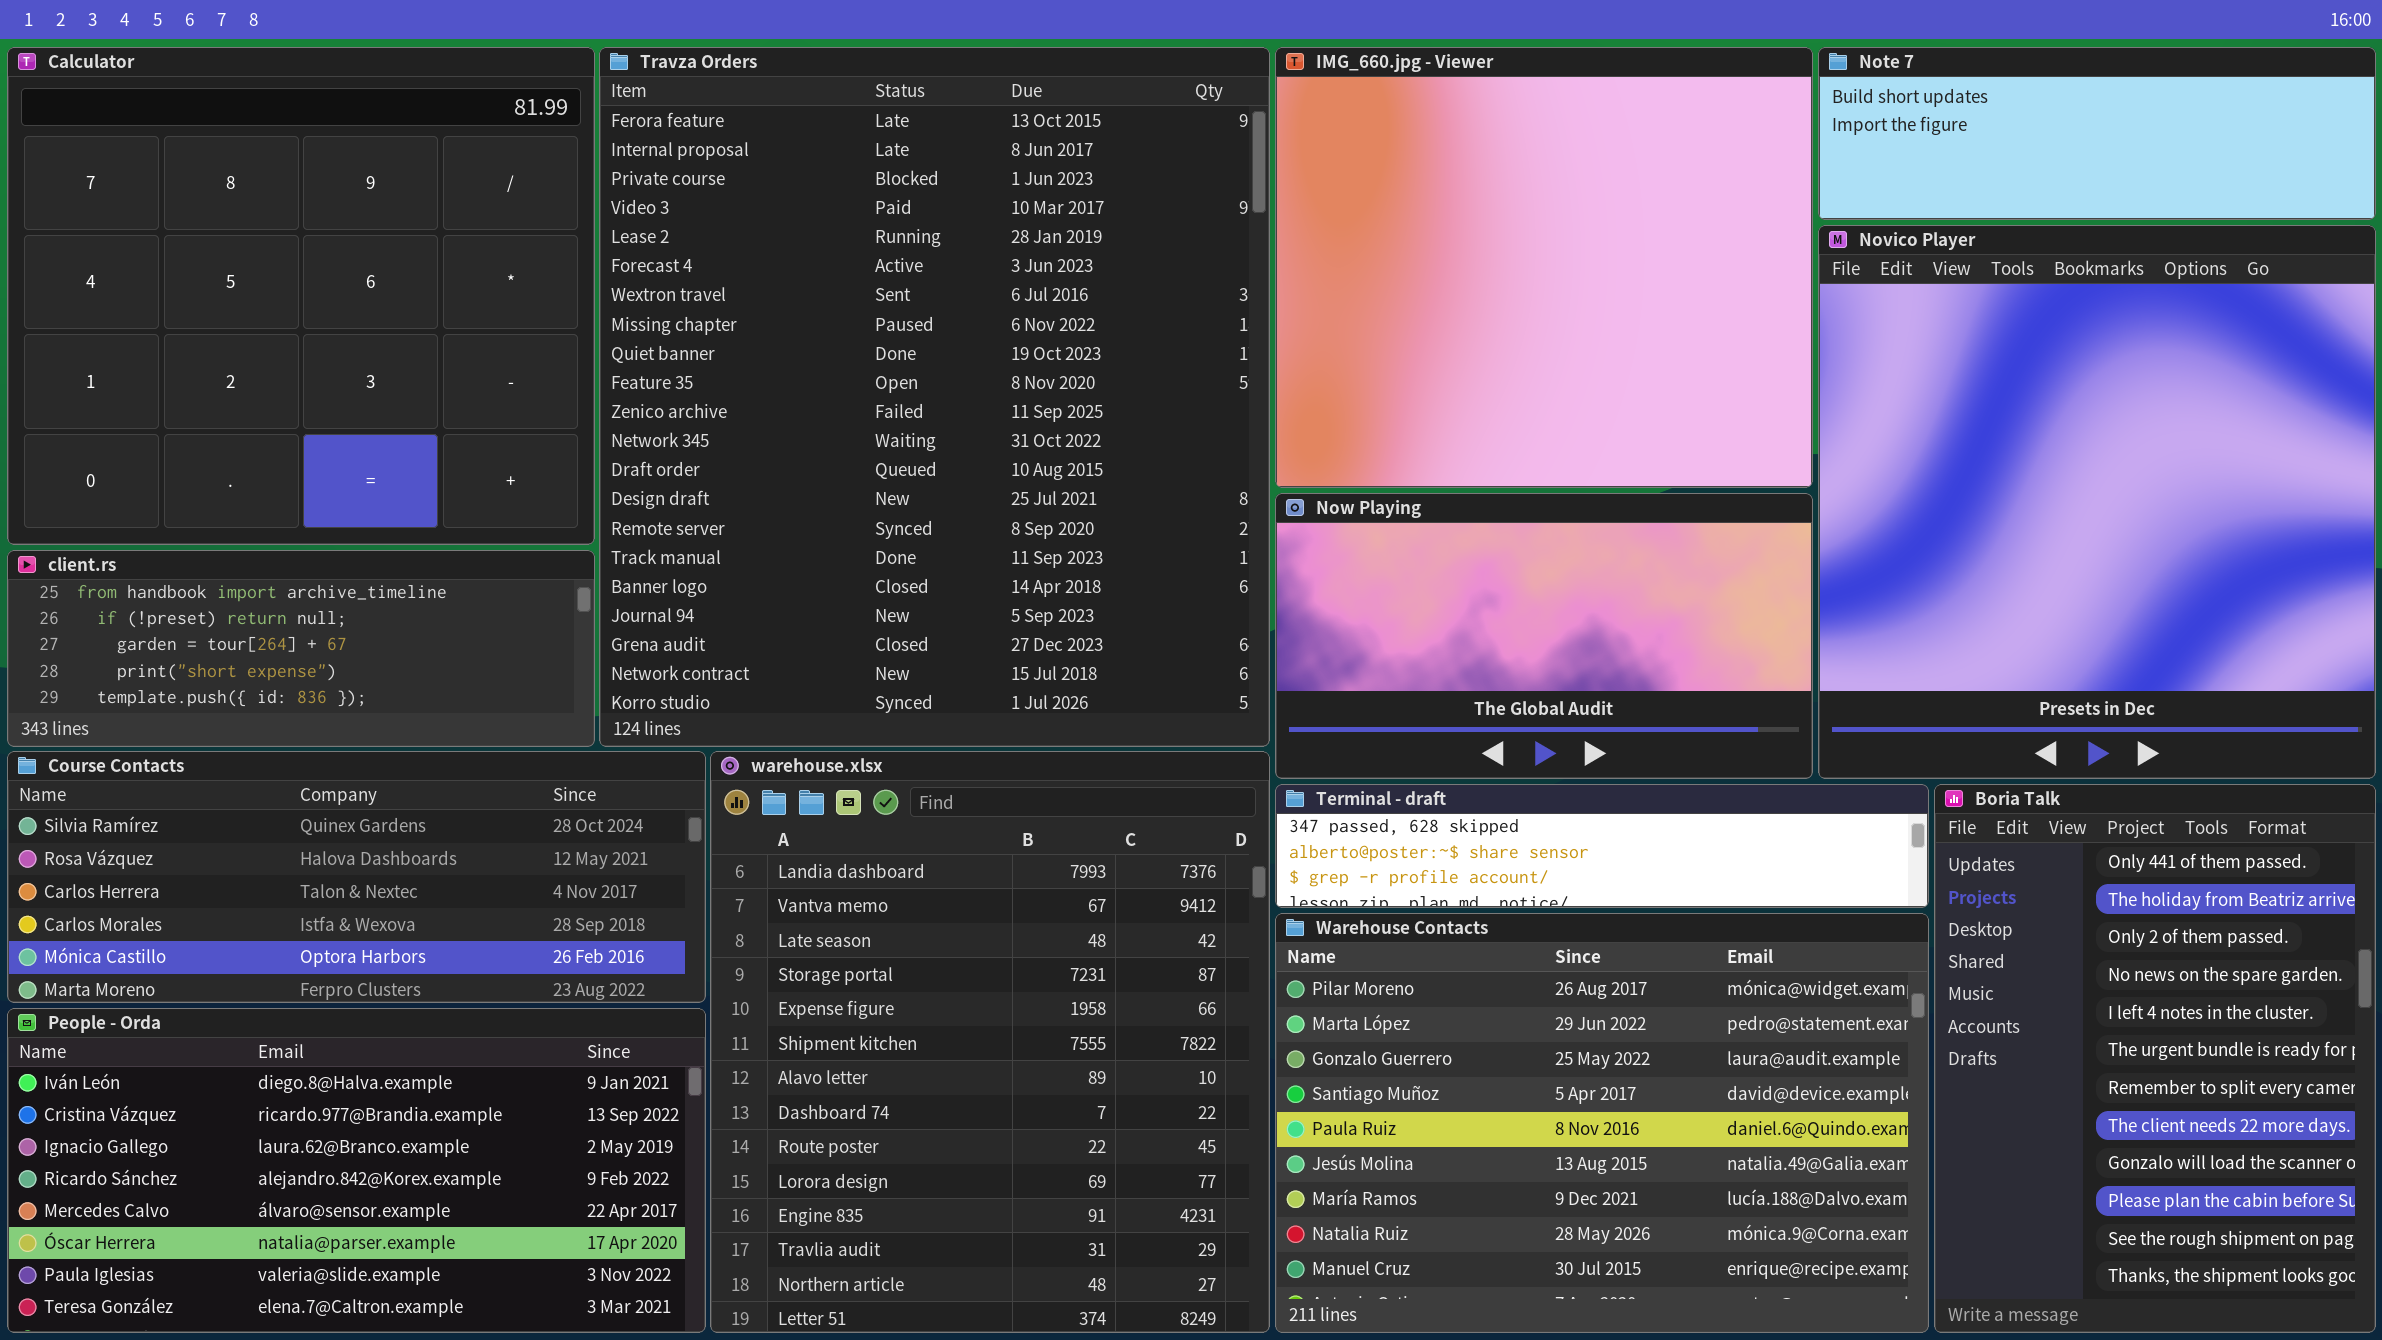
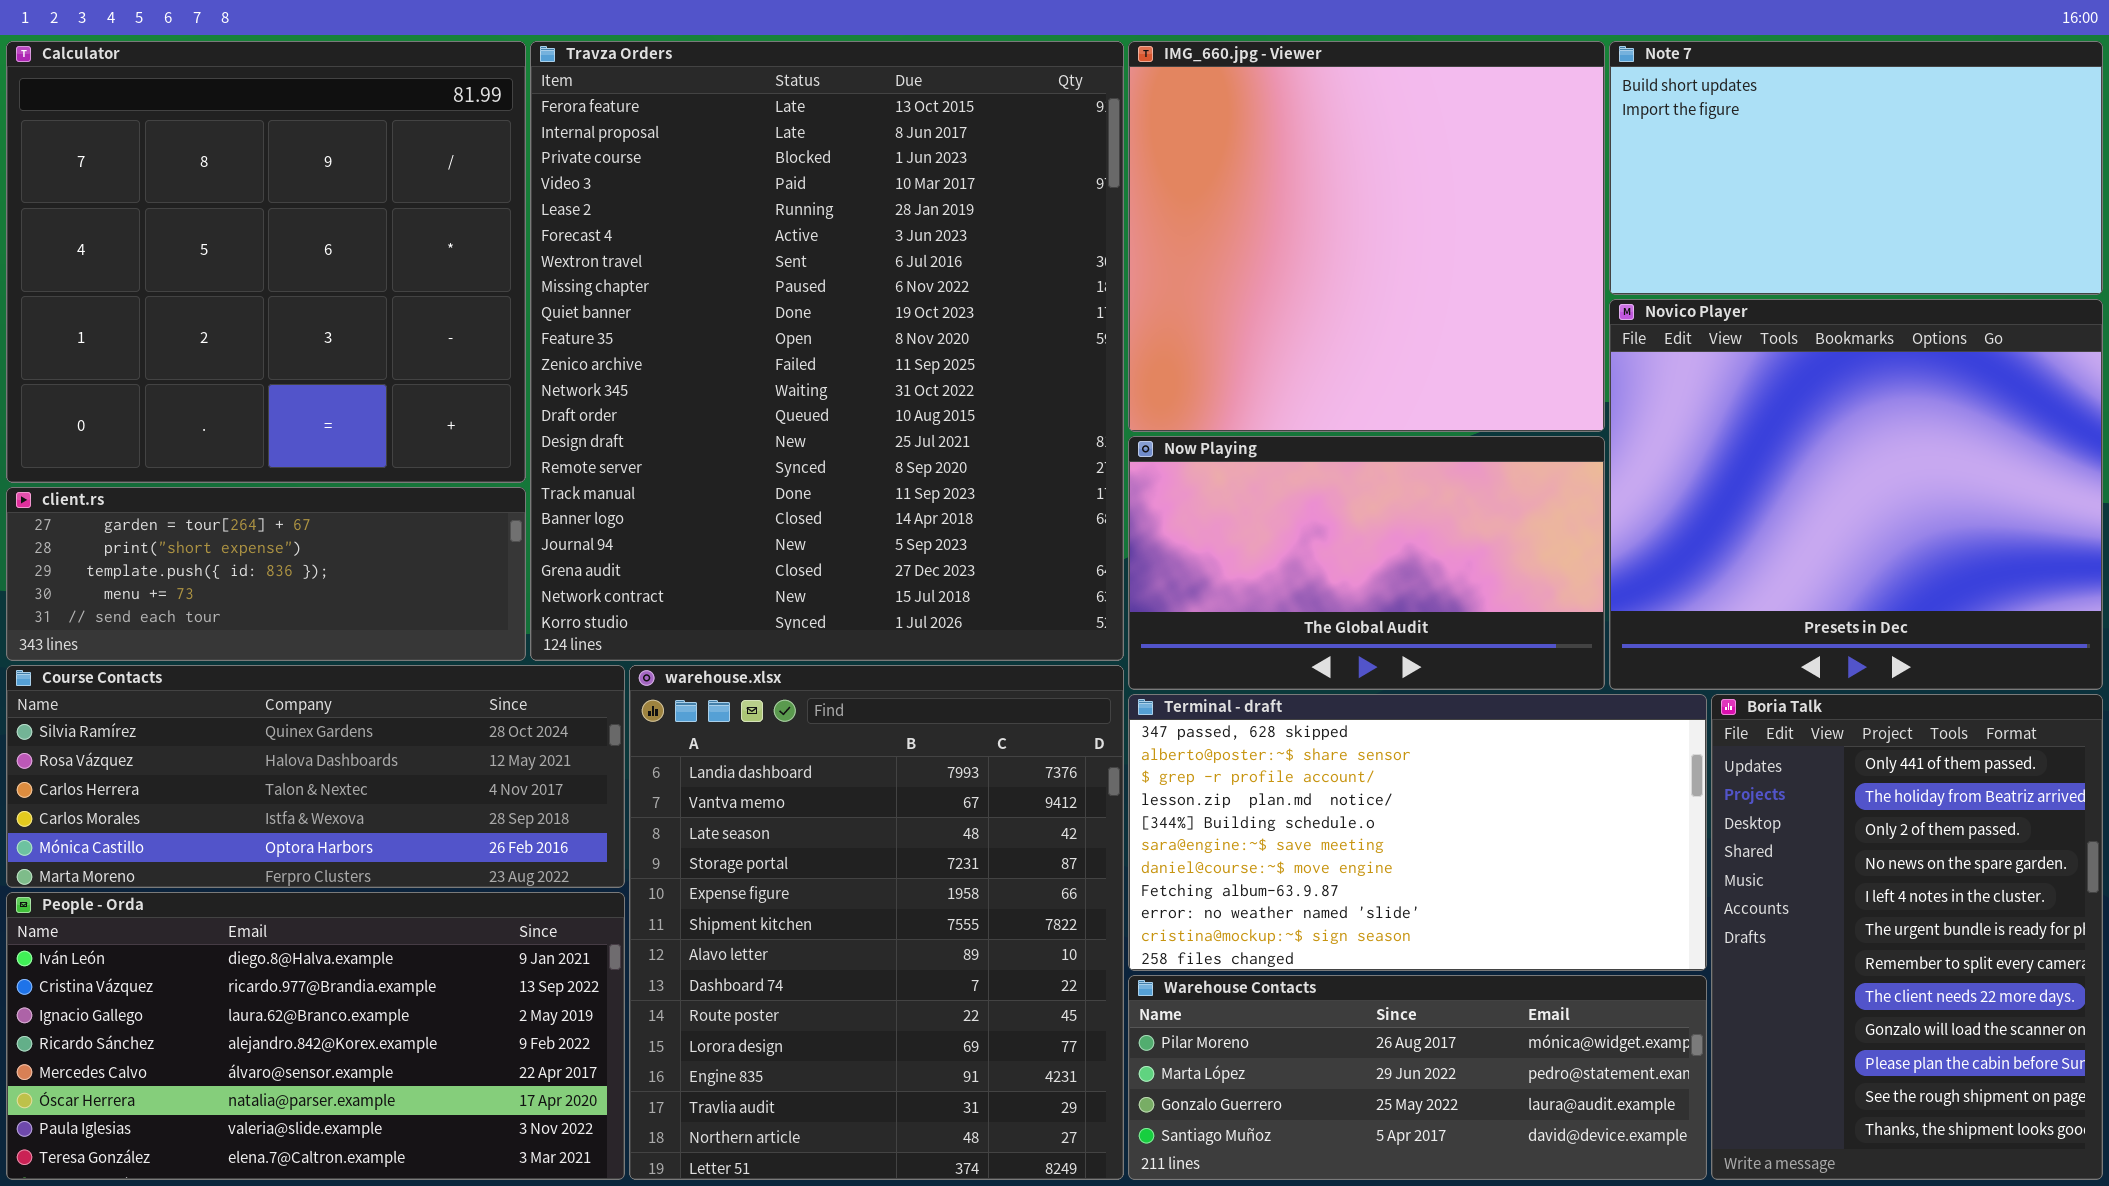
Note 7: [1818,47,2376,220] -> [1609,41,2103,295], resized
Novico Player: [1818,225,2376,779] -> [1609,299,2103,690], resized
client.rs: [7,550,595,747] -> [6,487,526,661], scrolled down 2 rows
Terminal - draft: [1275,784,1929,908] -> [1128,694,1707,971], resized
Warehouse Contacts: [1275,913,1929,1333] -> [1128,975,1707,1180], resized

